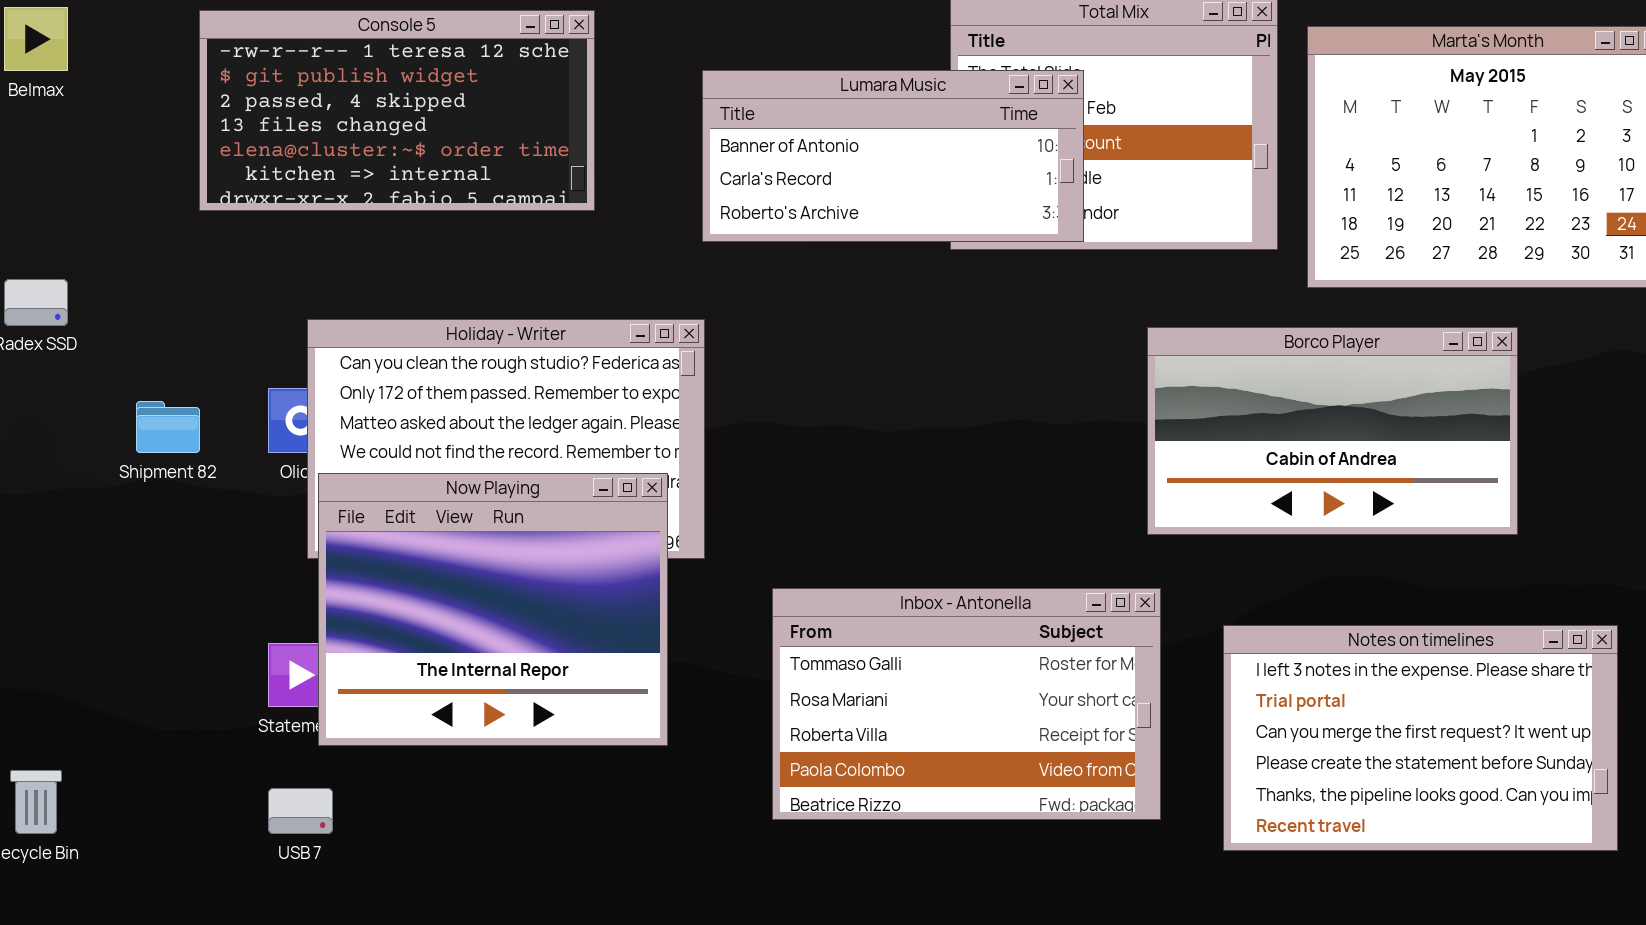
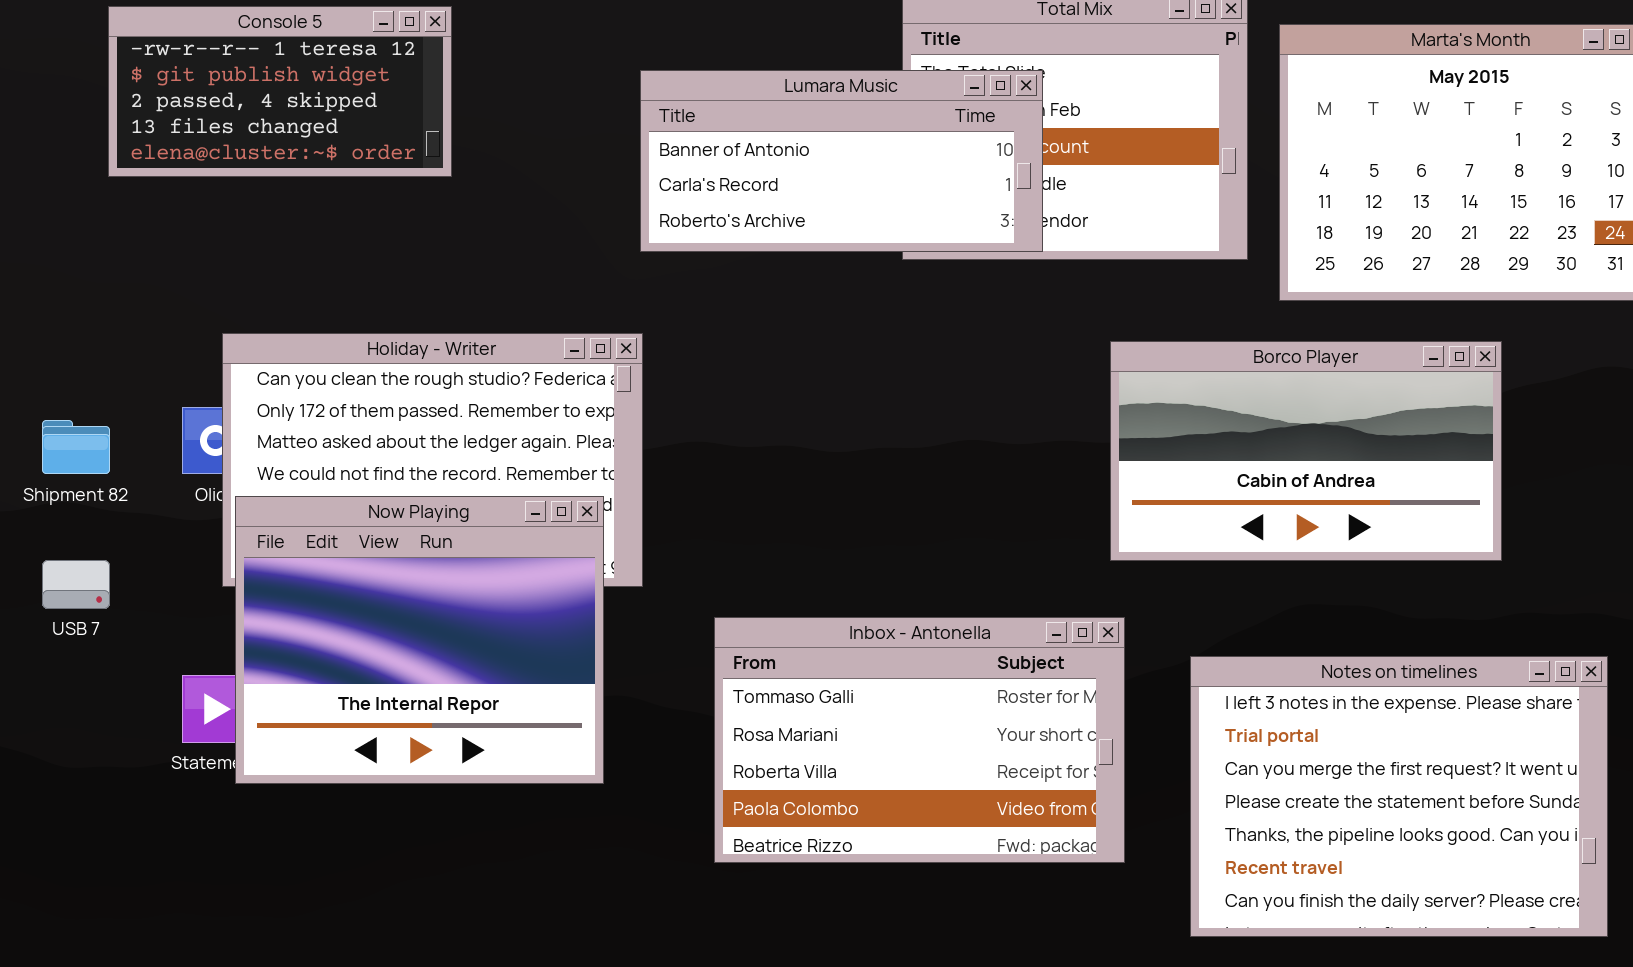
Console 5: [199,10,595,211] -> [108,6,452,177], resized
Notes on timelines: [1223,625,1618,851] -> [1190,656,1608,937], resized
USB 7: [268,788,333,834] -> [42,560,110,609], moved

